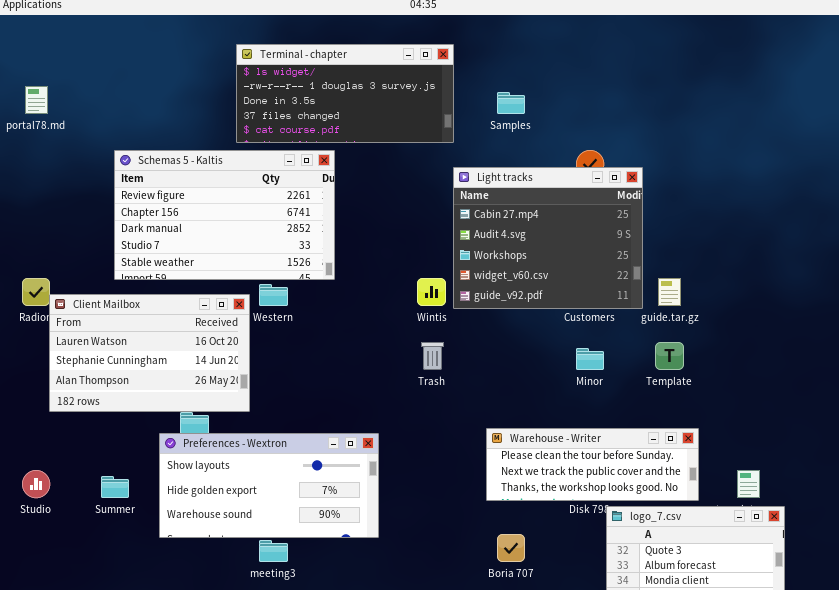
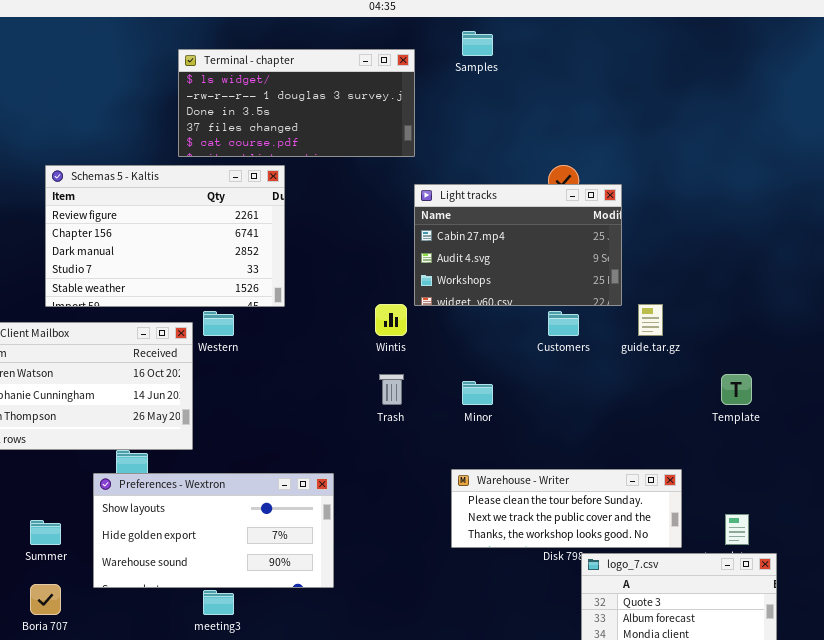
Samples: [497,92,525,114] -> [462,31,493,56], moved
Light tracks: [453,167,643,309] -> [414,184,622,306], resized
Template: [655,342,684,370] -> [721,374,752,405], moved
Minor: [576,348,604,370] -> [462,381,493,405], moved
Boria 707: [497,534,525,562] -> [30,584,61,615], moved

